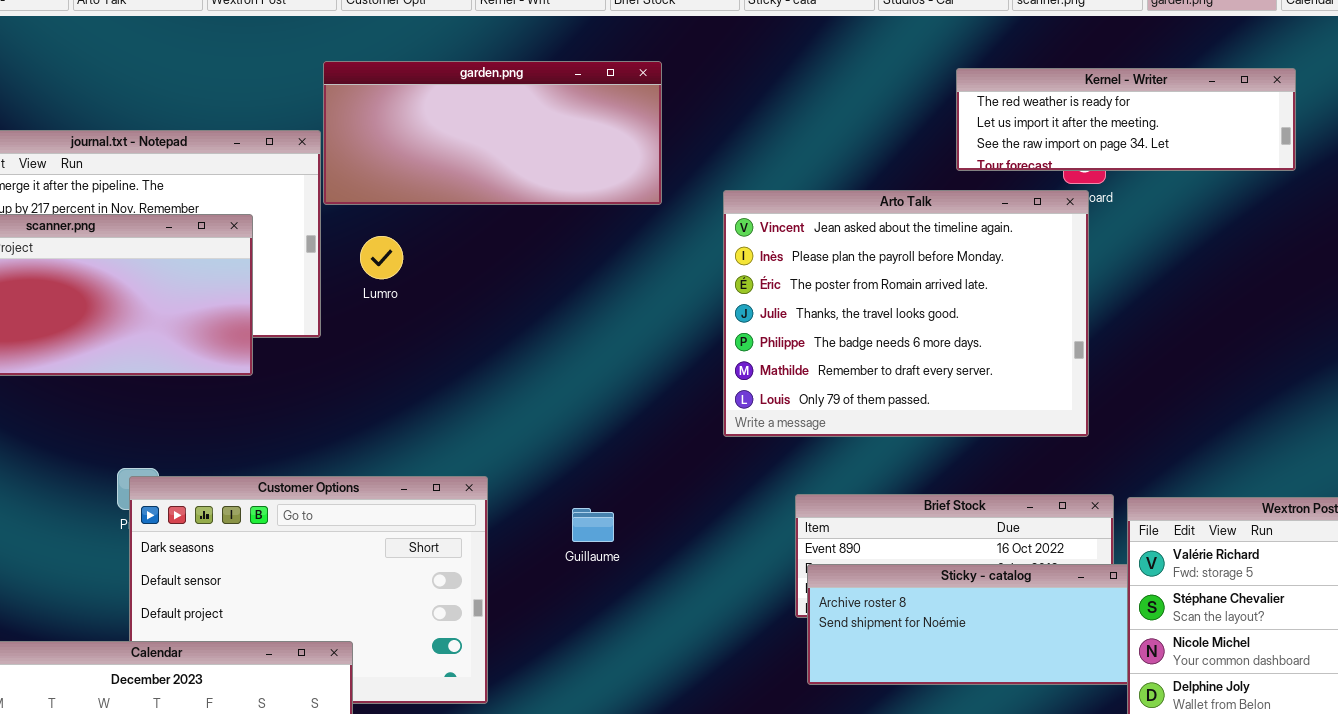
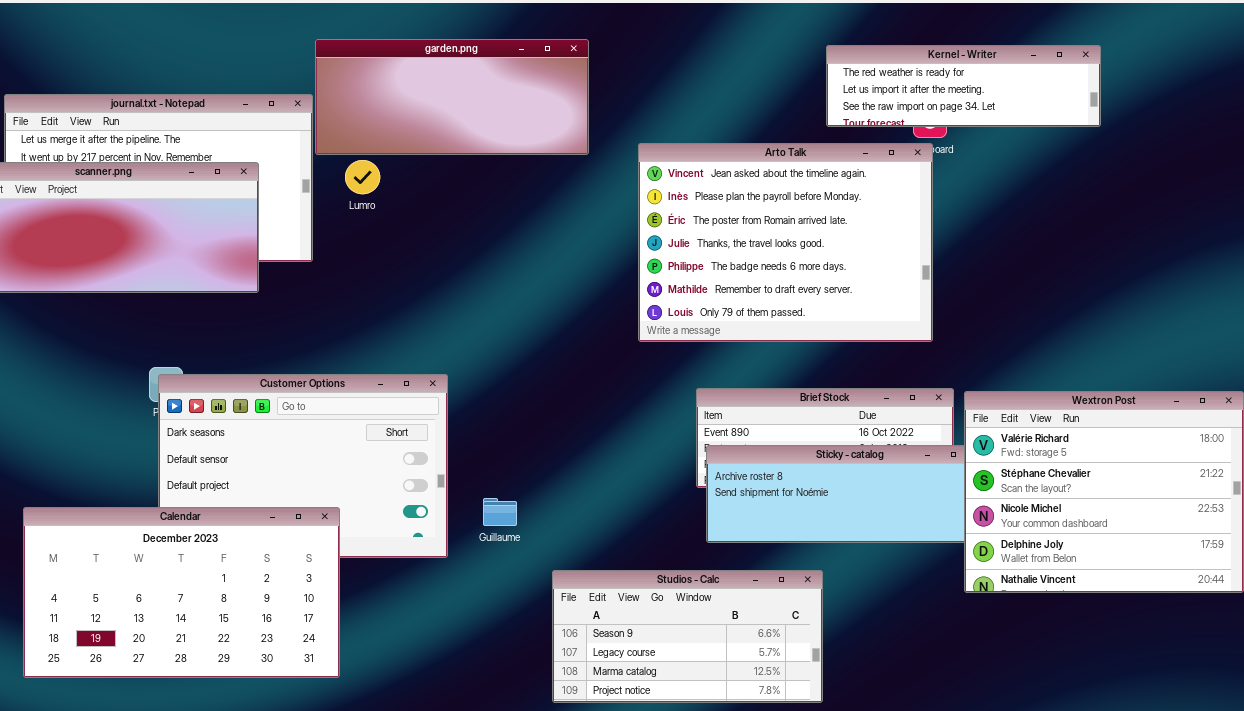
Lumro: [360,236,403,279] -> [345,160,380,194], moved
Guillaume: [572,508,614,542] -> [483,498,517,526], moved

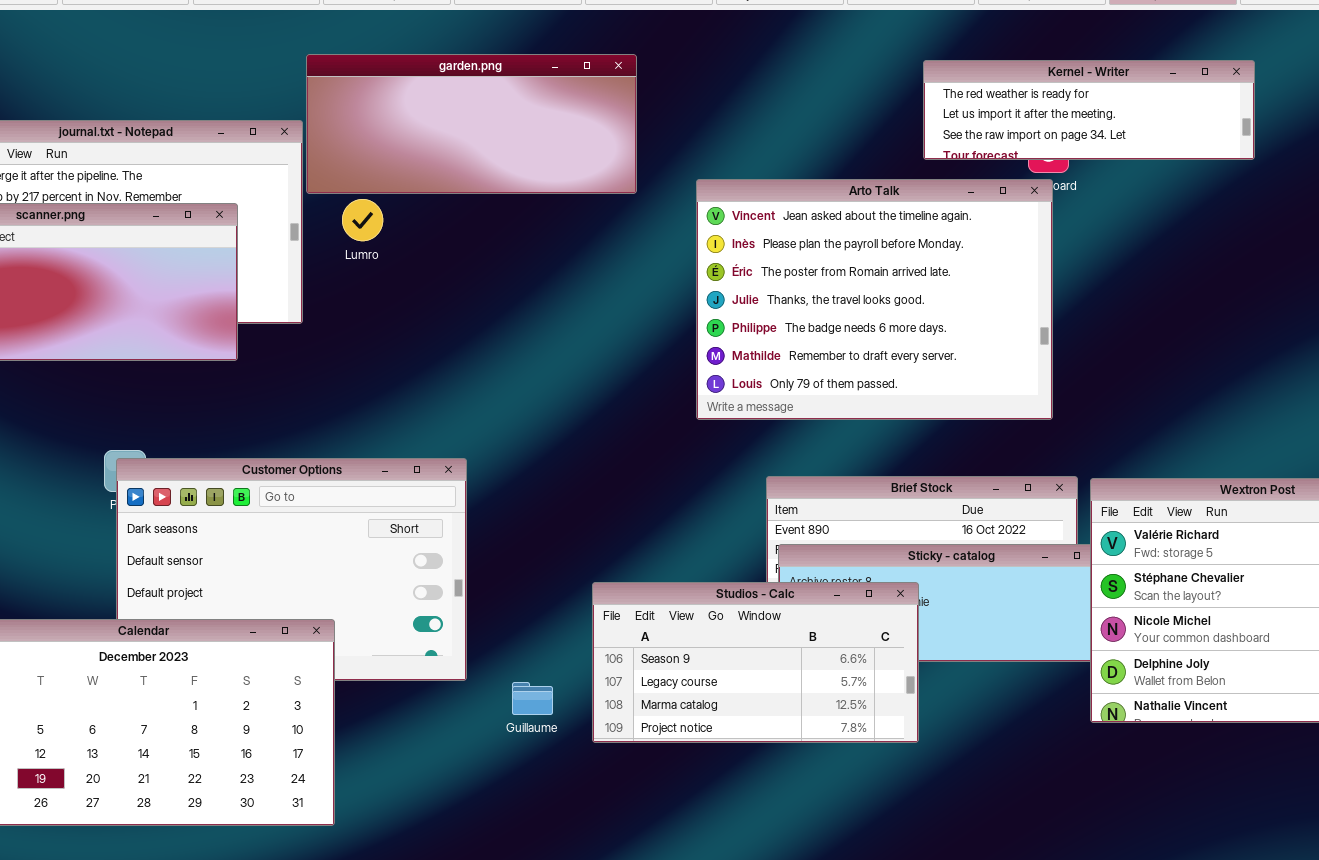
Guillaume: [483,498,517,526] -> [512,682,553,715], moved
Studios - Calc: [552,570,823,703] -> [592,582,919,743], moved

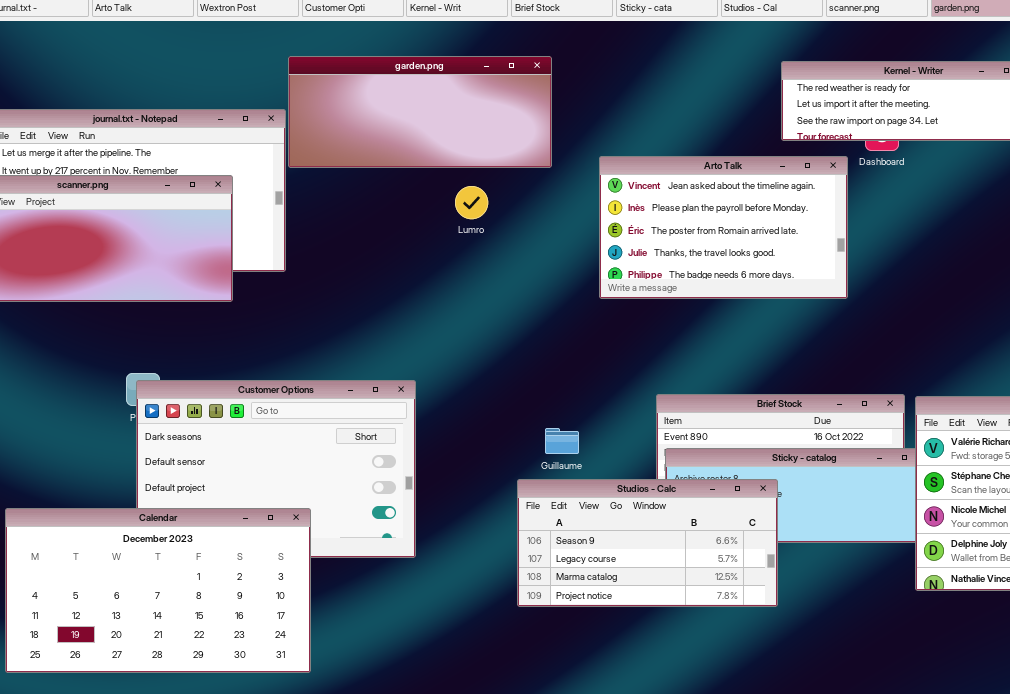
Arto Talk: [696,179,1053,420] -> [599,156,848,299], resized
Lumro: [342,199,383,241] -> [455,186,488,219], moved
Guillaume: [512,682,553,715] -> [545,428,579,454], moved

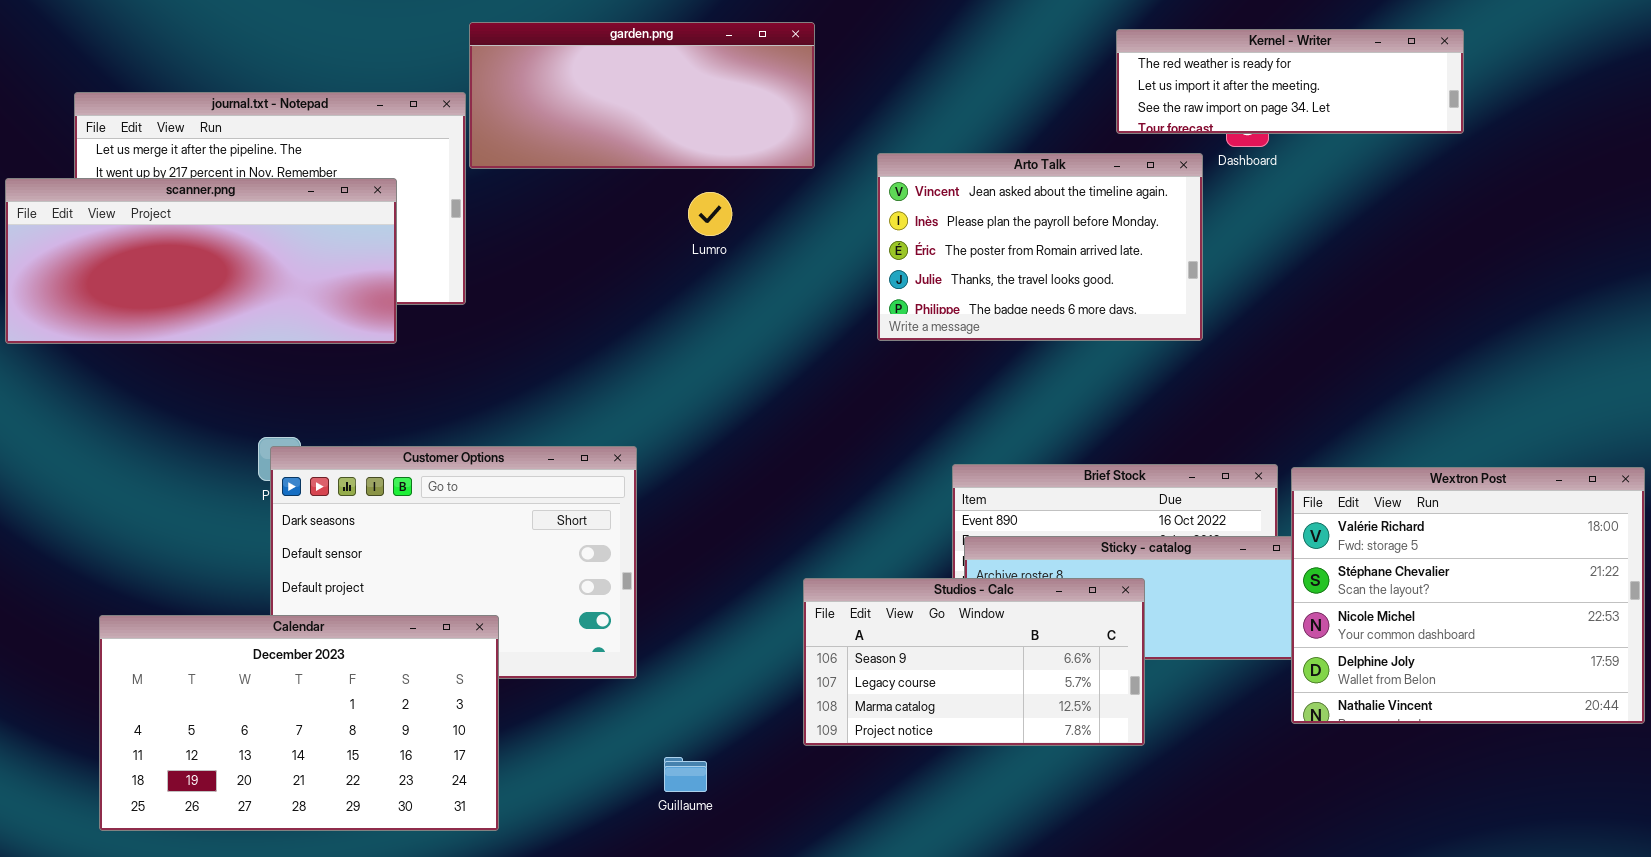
Guillaume: [545,428,579,454] -> [664,757,707,792], moved
Studios - Calc: [517,479,778,607] -> [803,578,1145,746], moved

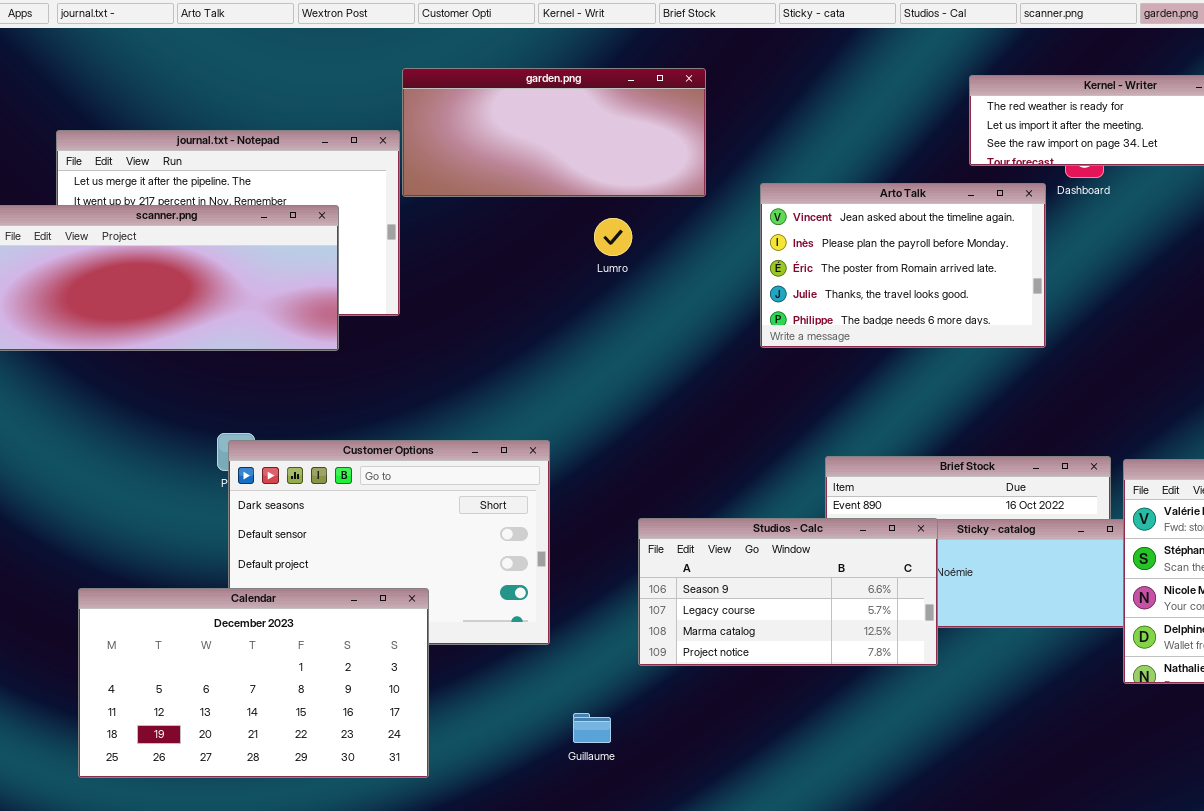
Studios - Calc: [803,578,1145,746] -> [638,518,938,666], moved

